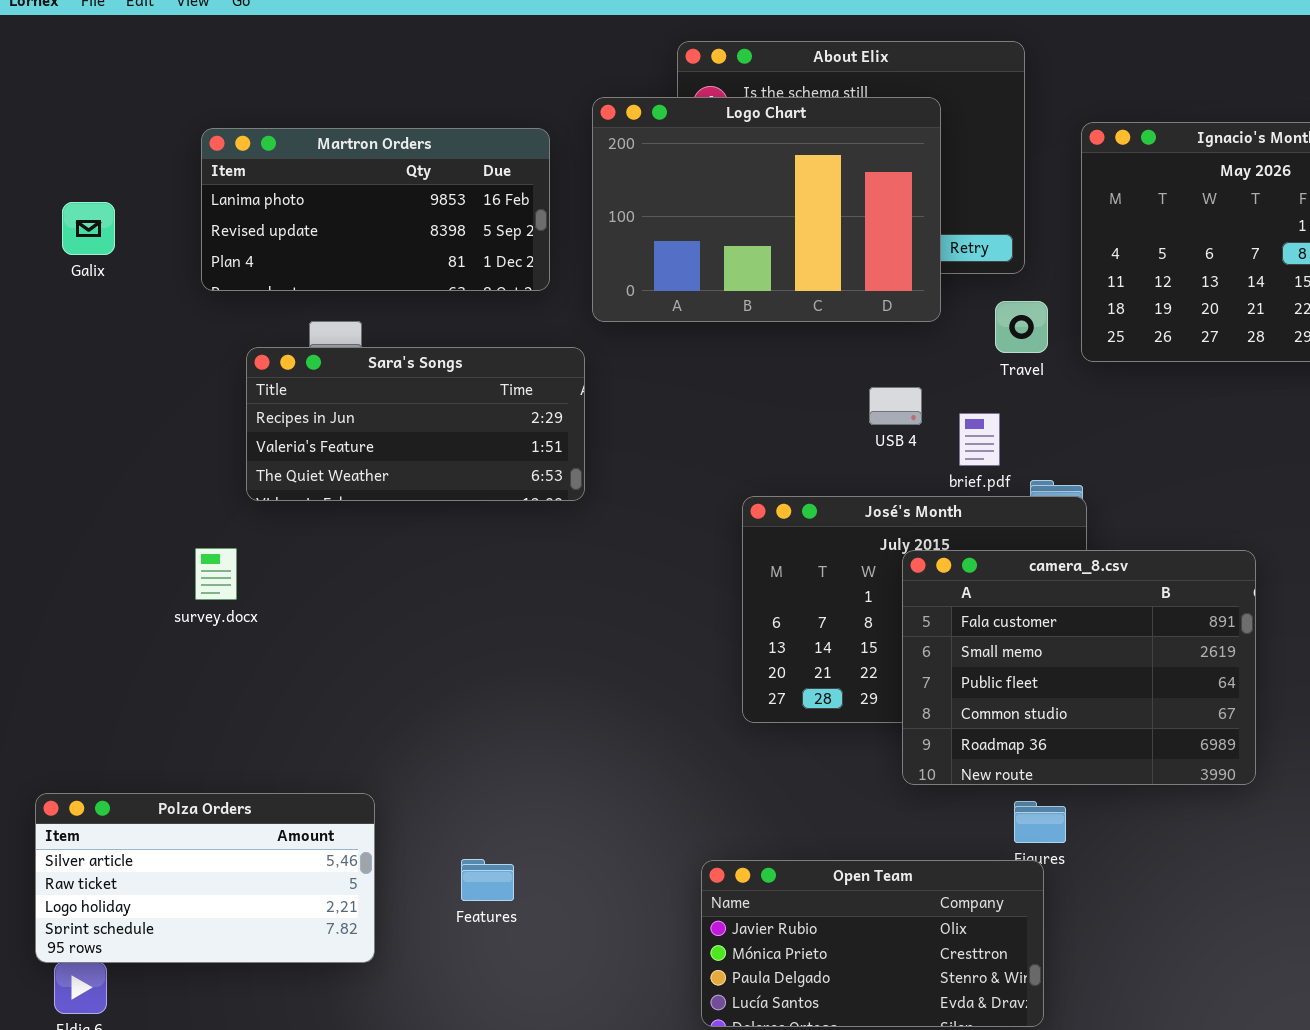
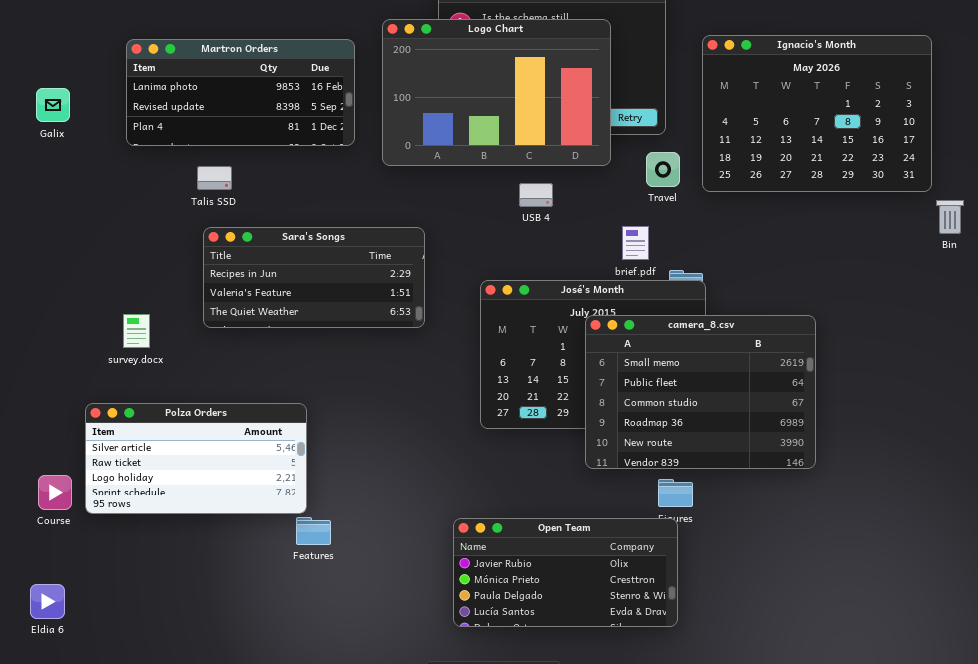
Sara's Songs: [246,347,585,501] -> [203,227,425,328], moved
USB 4: [869,387,922,425] -> [519,183,553,207], moved
camera_8.csv: [902,550,1256,785] -> [585,315,816,469], scrolled down 1 row
Polza Orders: [35,793,375,963] -> [85,403,307,514], moved

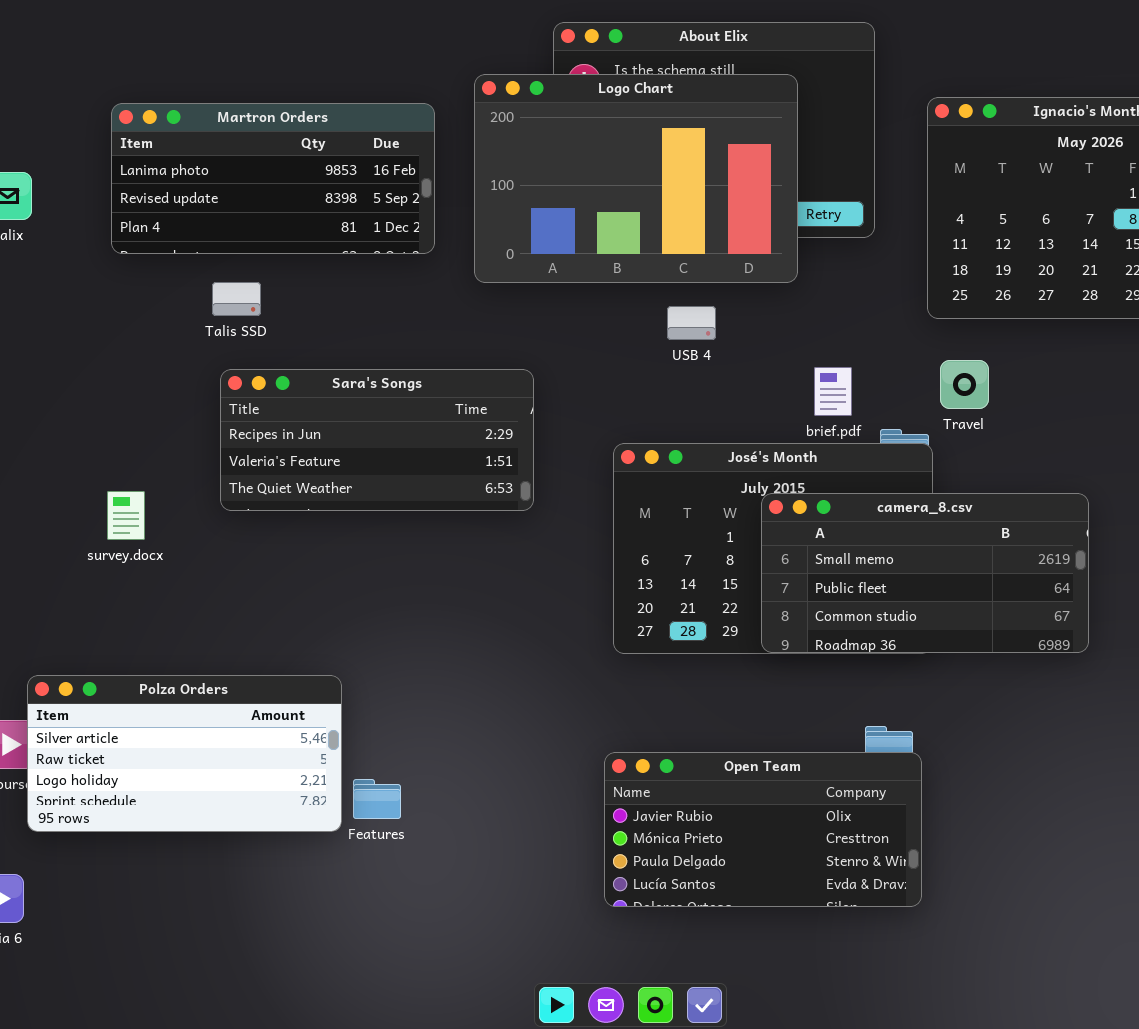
Travel: [646,152,680,187] -> [940,360,989,409], moved
camera_8.csv: [585,315,816,469] -> [761,493,1089,653], resized
Polza Orders: [85,403,307,514] -> [27,675,342,832], moved
Open Team: [453,518,678,627] -> [604,752,922,907], moved

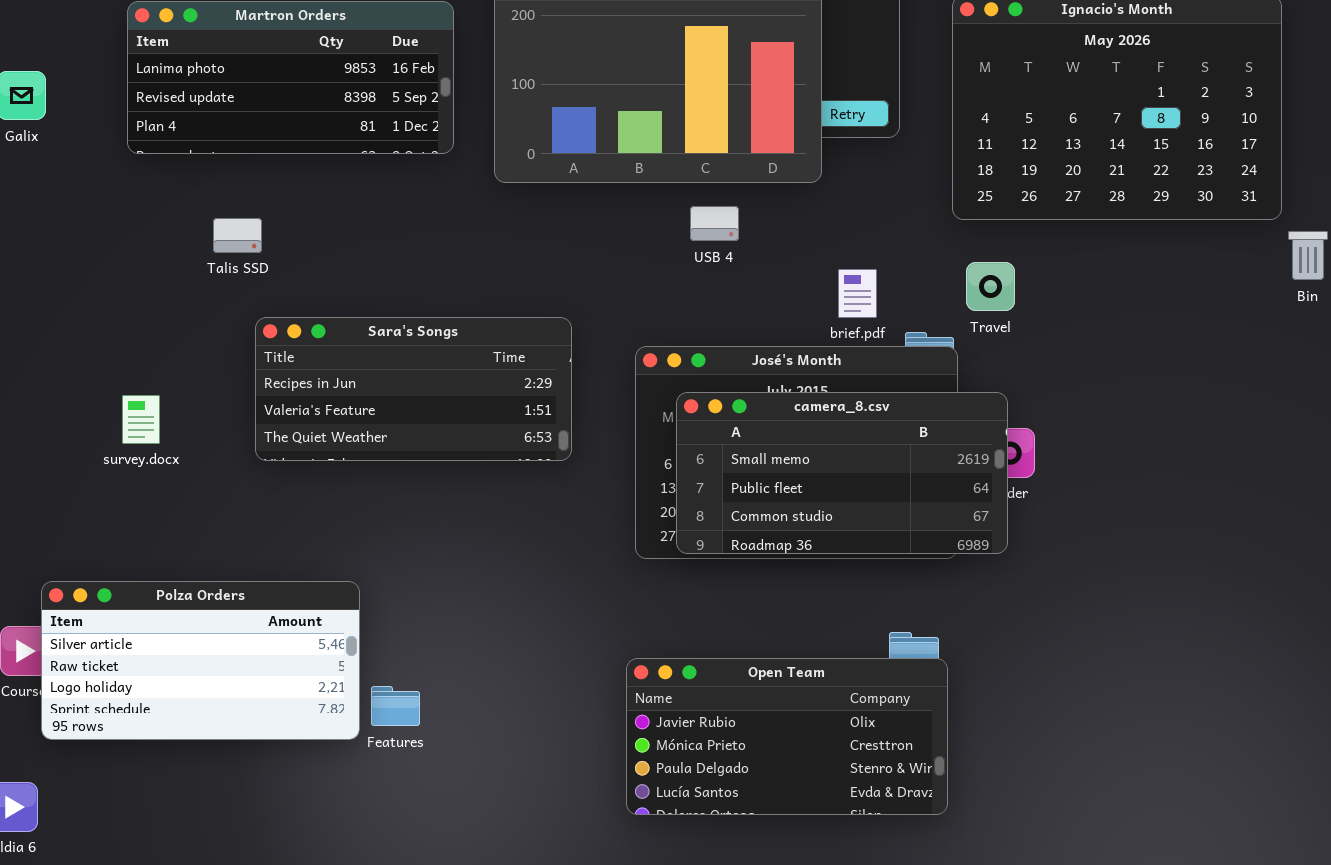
Talis SSD: [212,282,261,316] -> [213,218,262,253], moved
Sara's Songs: [220,369,534,511] -> [255,317,572,461], moved
camera_8.csv: [761,493,1089,653] -> [676,392,1008,554], moved

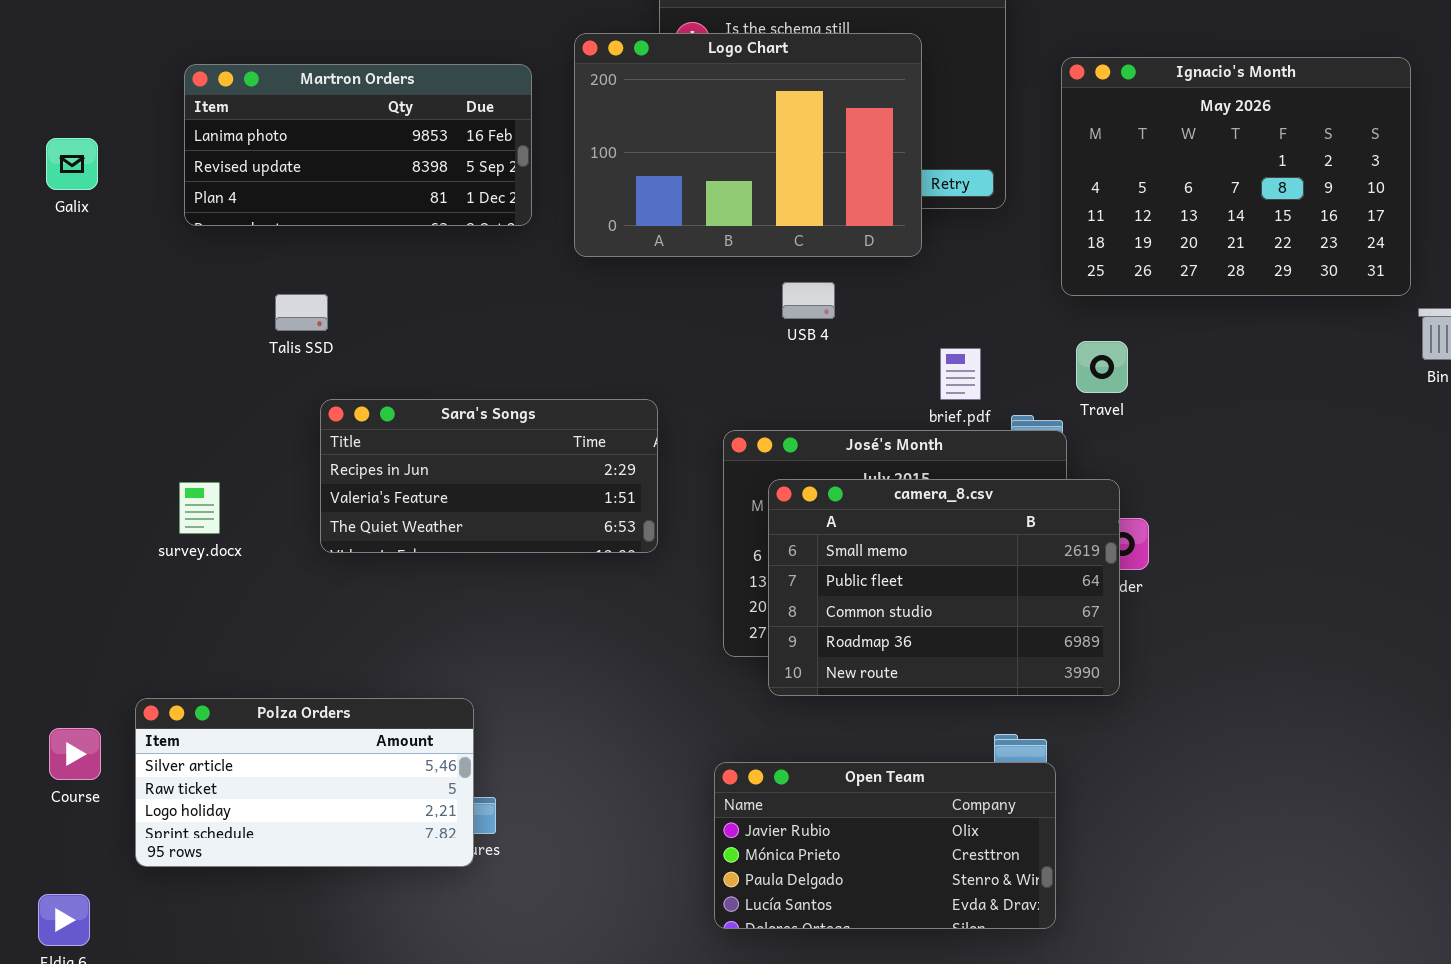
camera_8.csv: [676,392,1008,554] -> [768,479,1120,696], resized
Polza Orders: [41,581,360,740] -> [135,698,474,867], moved

